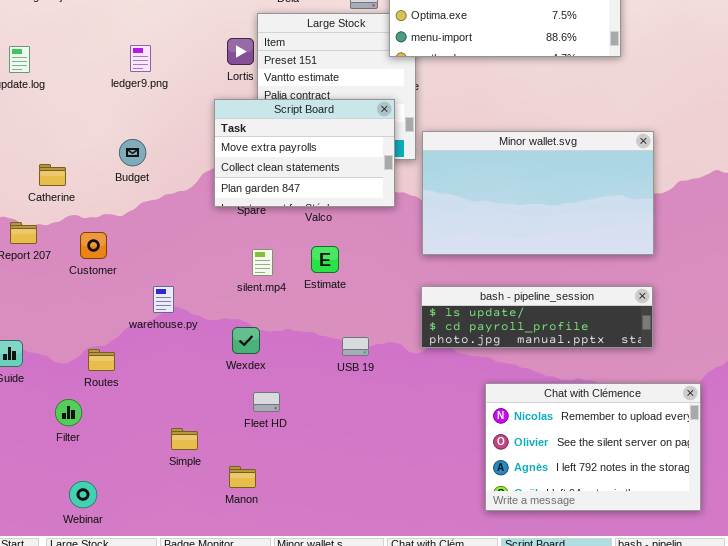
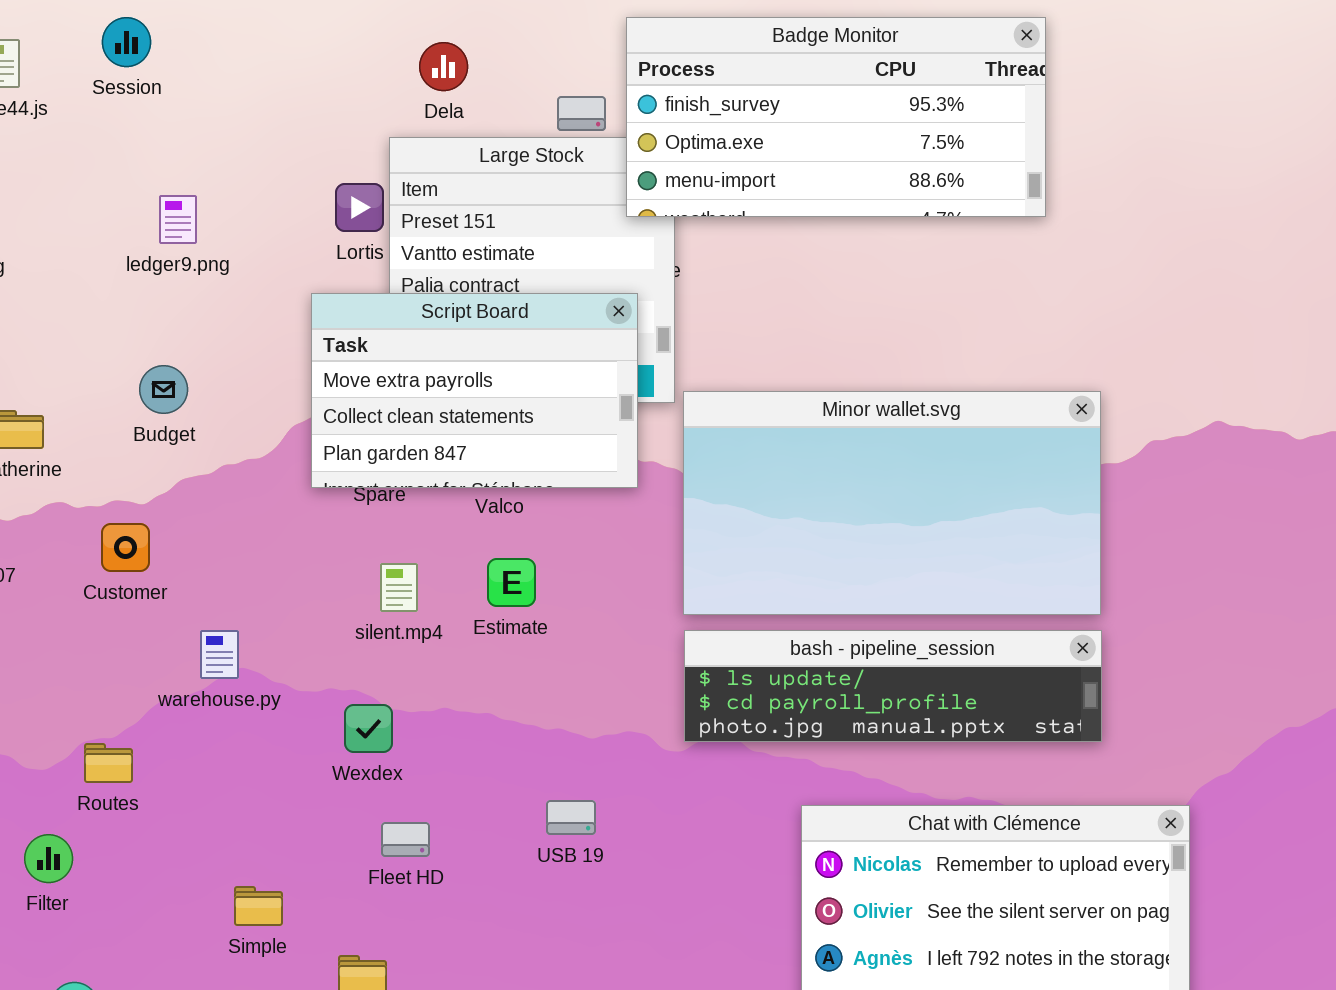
Minor wallet.svg: [422,131,654,255] -> [683,391,1101,615], moved
Customer: [80,232,107,259] -> [101,523,150,572], moved
USB 19: [342,337,369,356] -> [546,800,596,835], moved

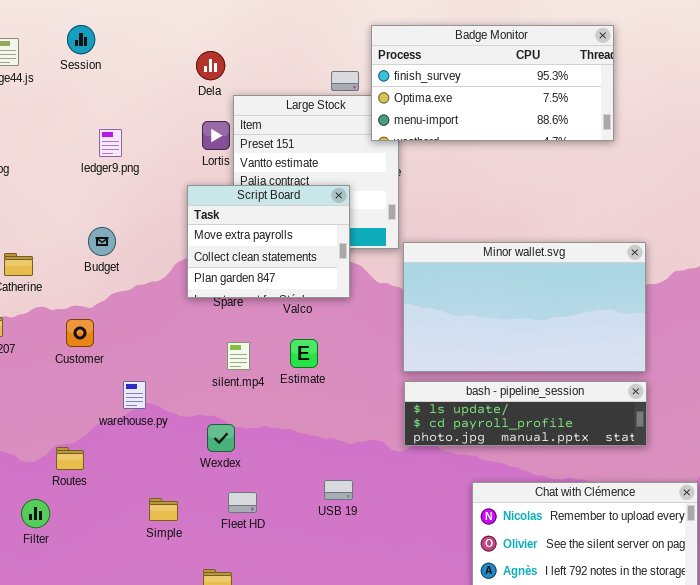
Dela: [419,42,468,91] -> [196,51,225,80], moved
Script Board: [311,293,638,488] -> [187,185,350,298], resized
Simple: [234,886,283,926] -> [149,498,178,521], moved

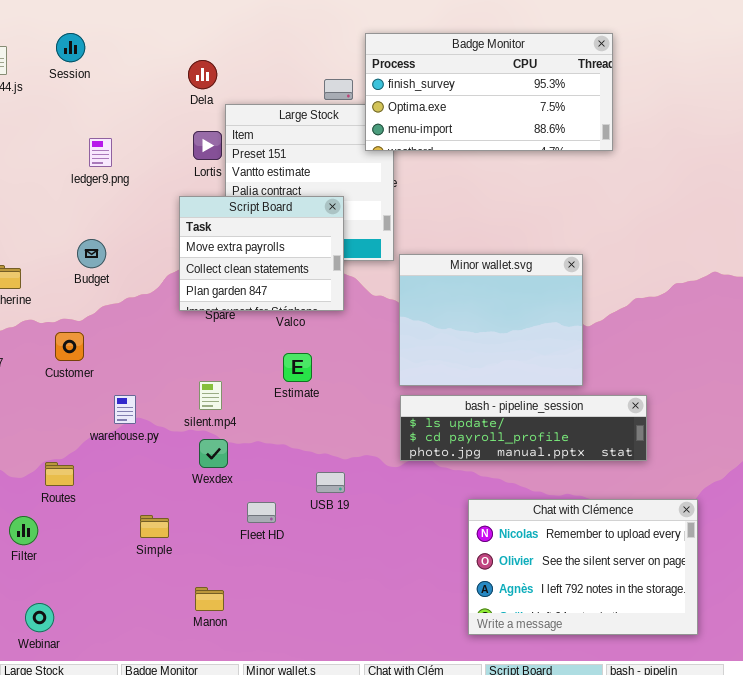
Minor wallet.svg: [403,242,646,372] -> [399,254,583,386], resized
silent.mp4: [227,342,250,370] -> [199,381,222,410], moved
USB 19: [324,480,353,500] -> [316,472,345,493], moved
Fleet HD: [228,492,257,513] -> [247,502,276,523], moved

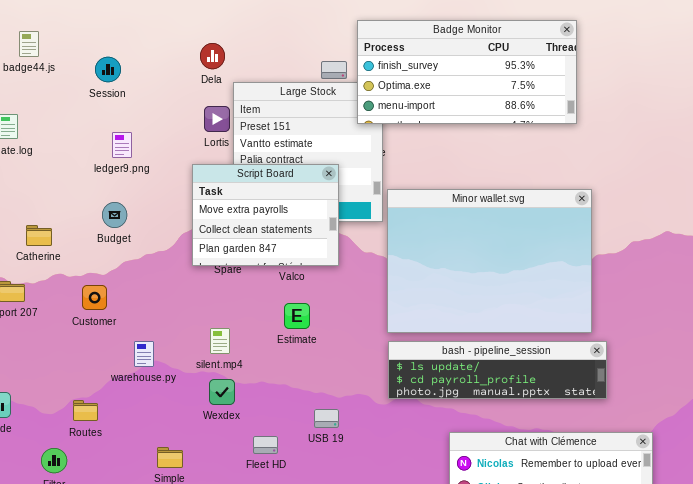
Session: [56,33,85,62] -> [95,57,121,82], moved
ledger9.png: [89,138,112,167] -> [112,132,132,158], moved
Minor wallet.svg: [399,254,583,386] -> [387,189,592,333], resized

